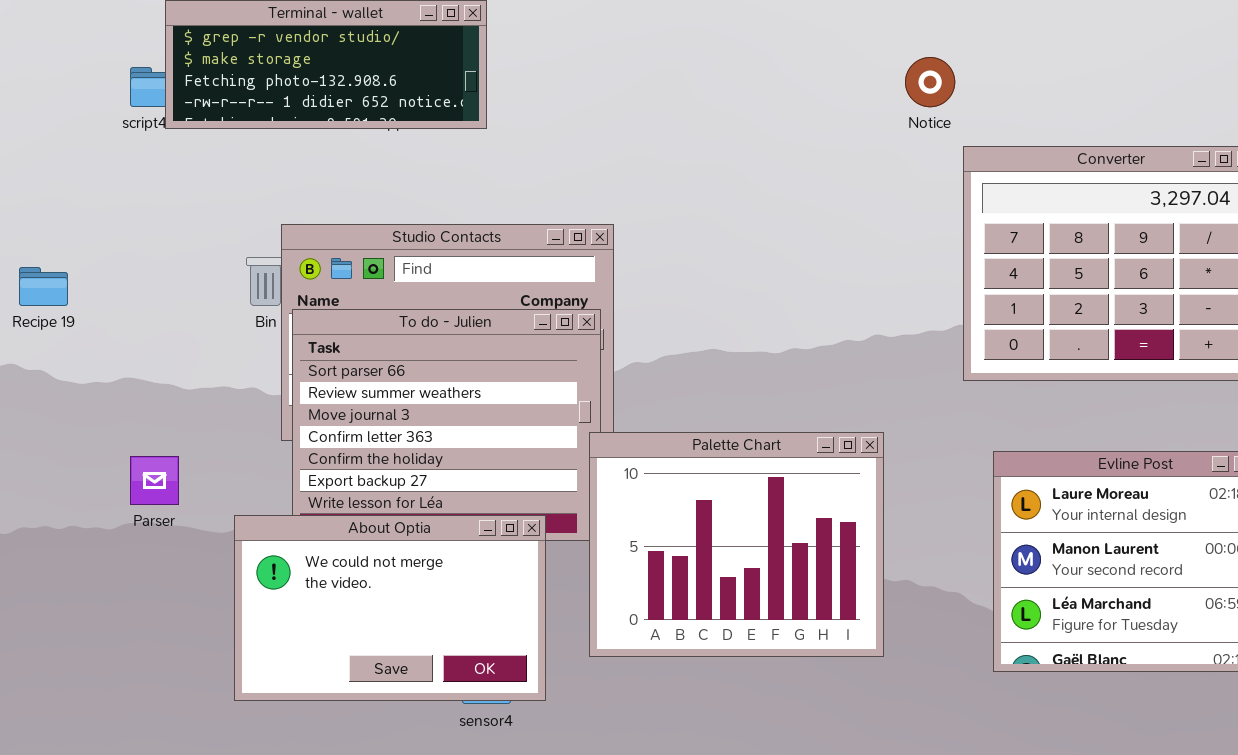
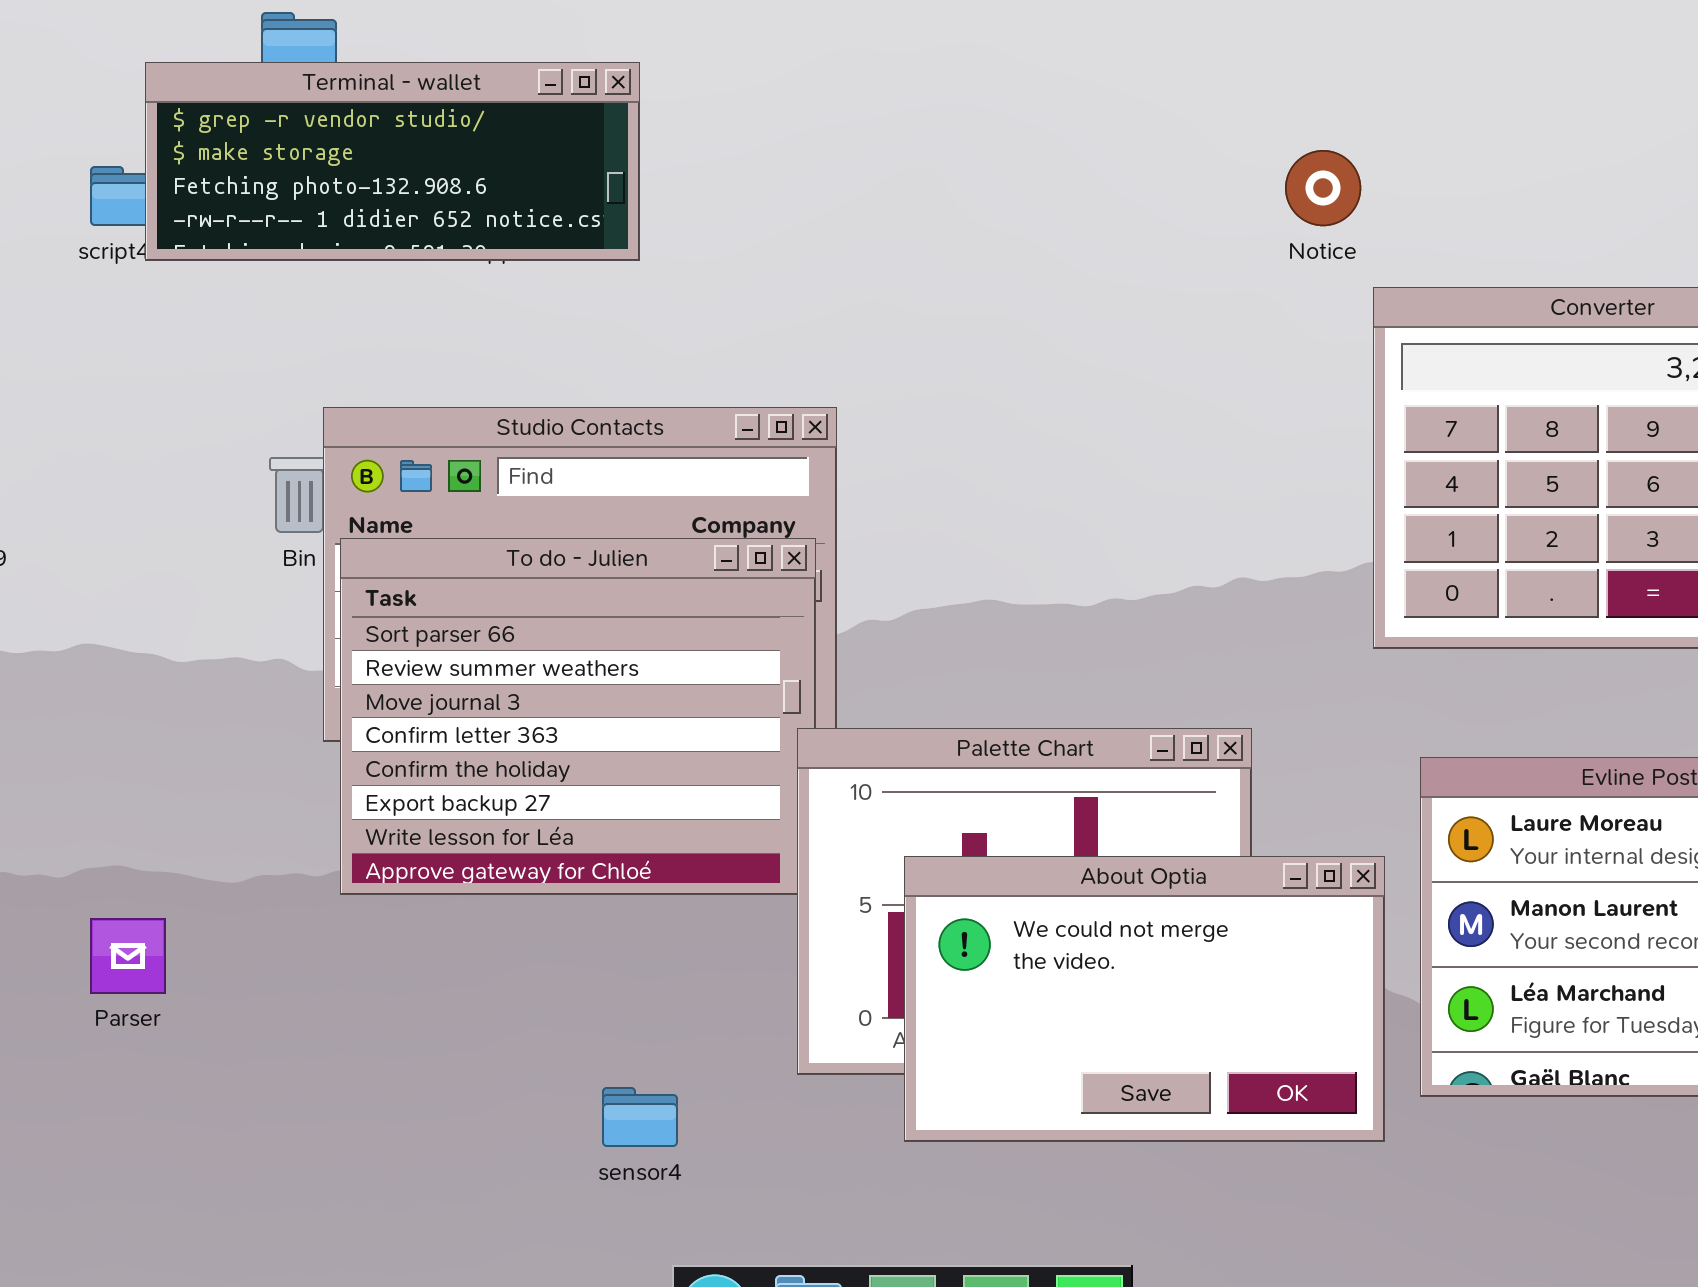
Parser: [130,456,179,505] -> [90,918,166,994], moved
About Optia: [234,515,546,701] -> [904,856,1385,1142], moved

